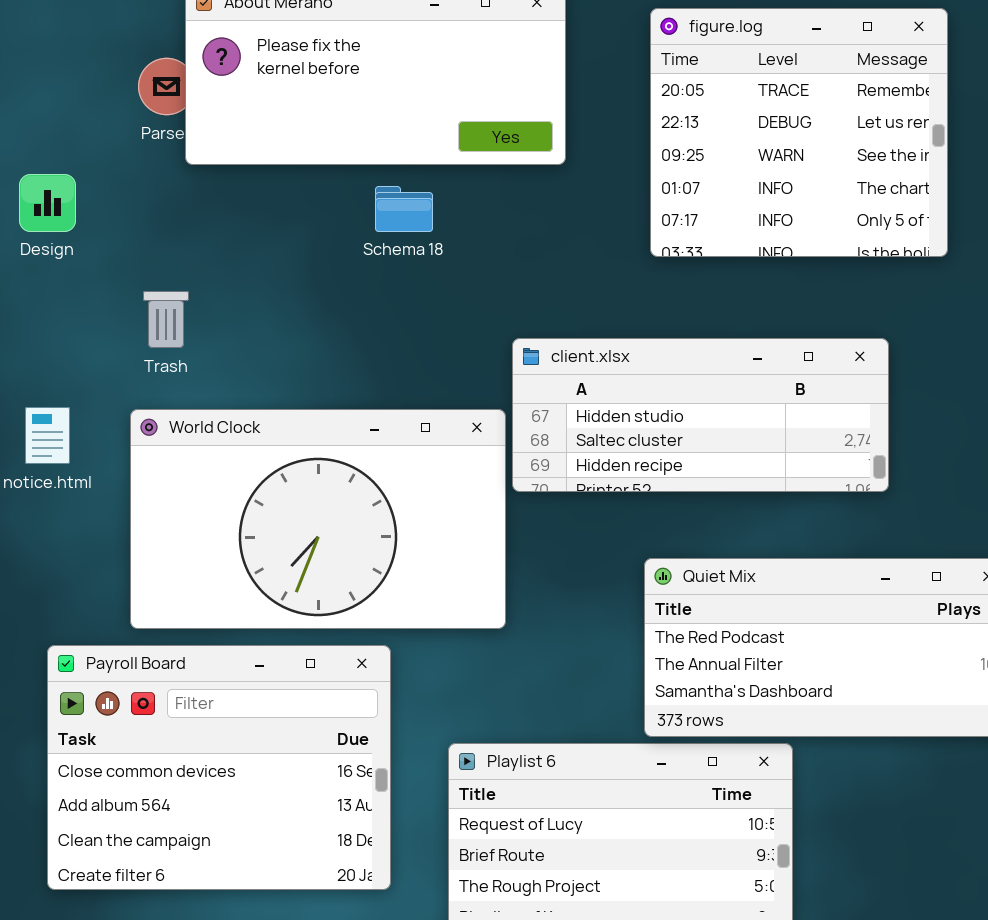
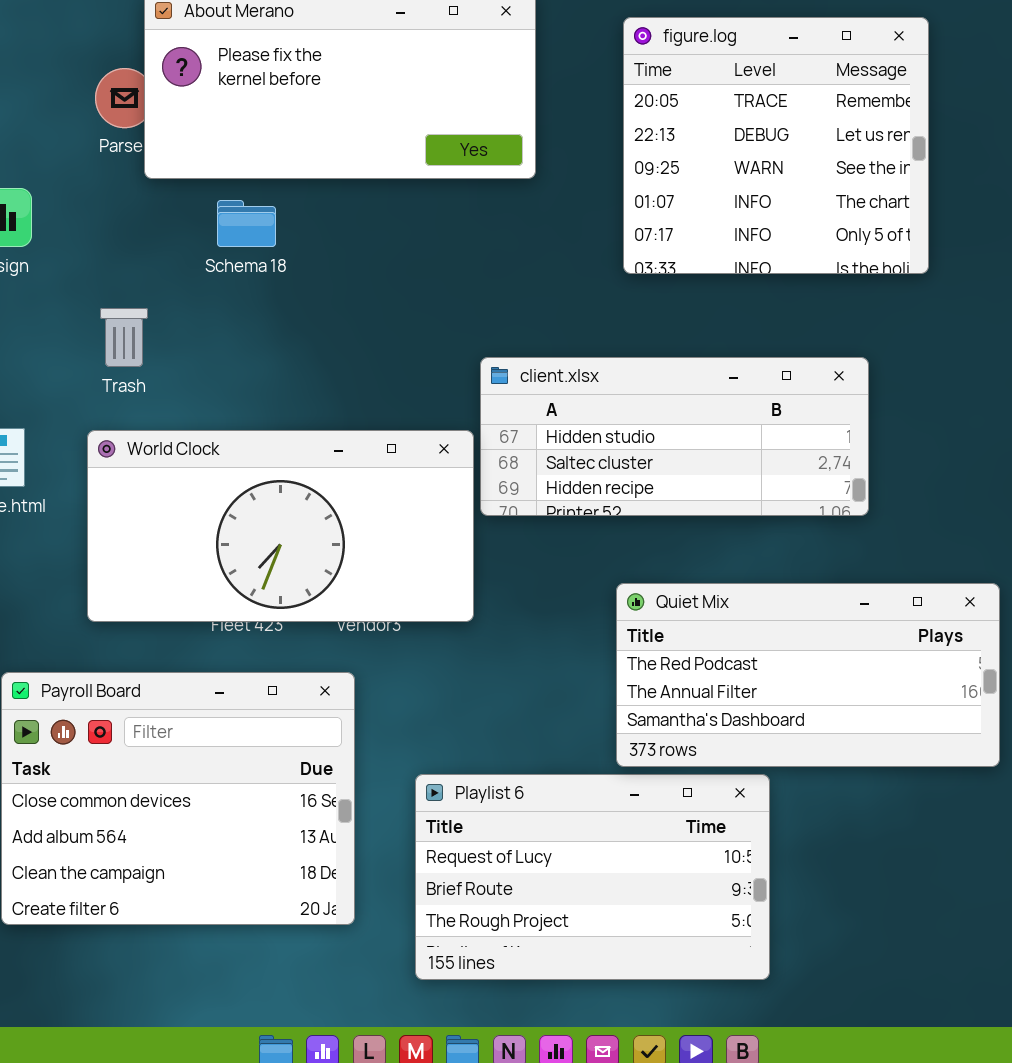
Schema 18: [375,186,433,232] -> [217,200,276,247], moved
World Clock: [130,409,506,629] -> [87,430,474,622], resized

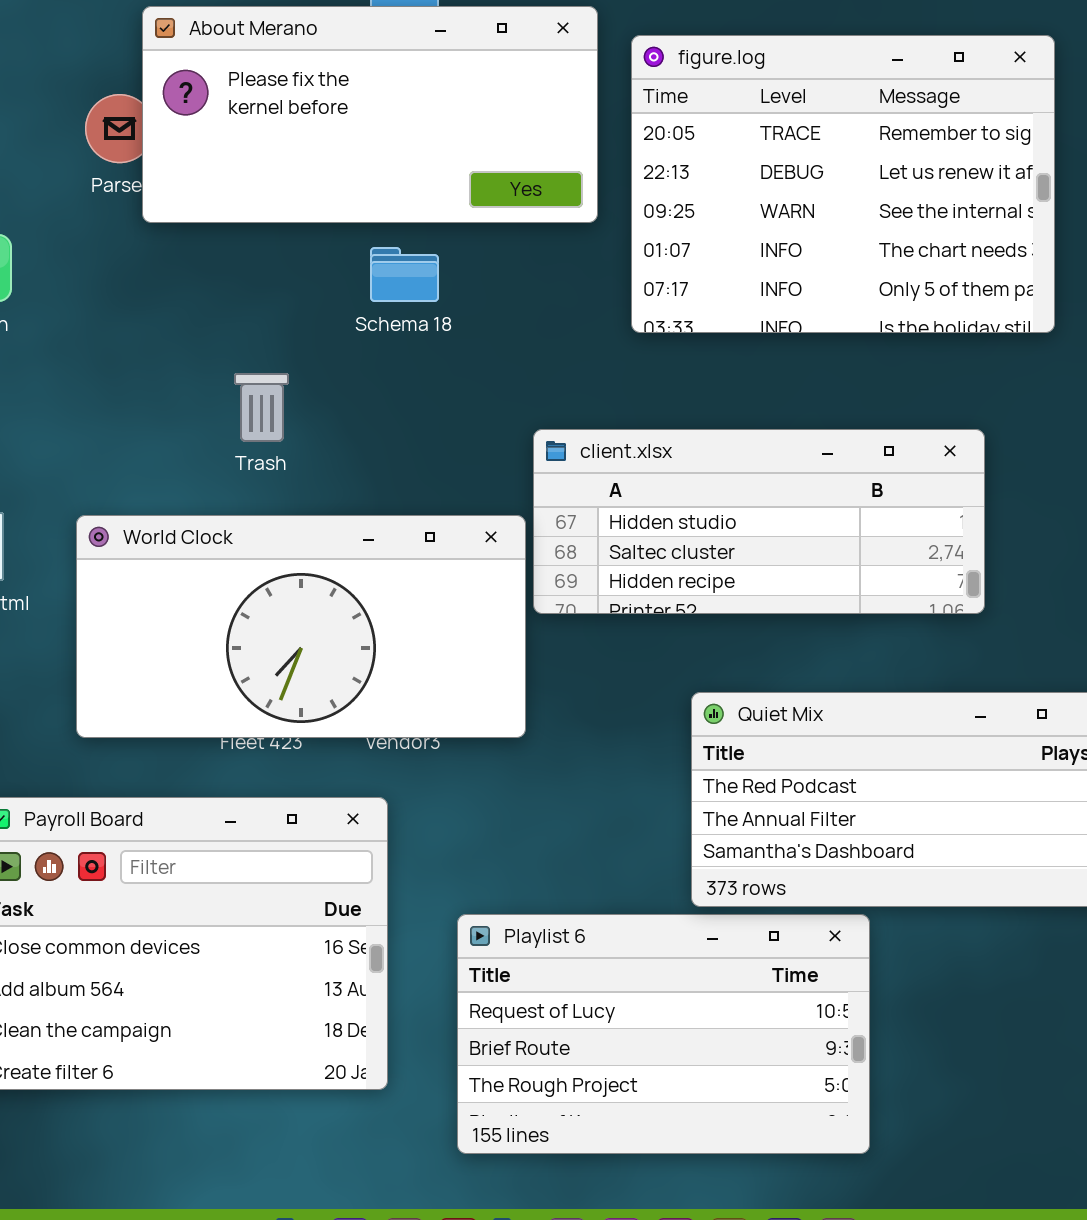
figure.log: [623,17,929,274] -> [631,35,1055,333], resized
Schema 18: [217,200,276,247] -> [370,247,439,302], moved
Trash: [100,308,148,367] -> [234,373,289,442], moved

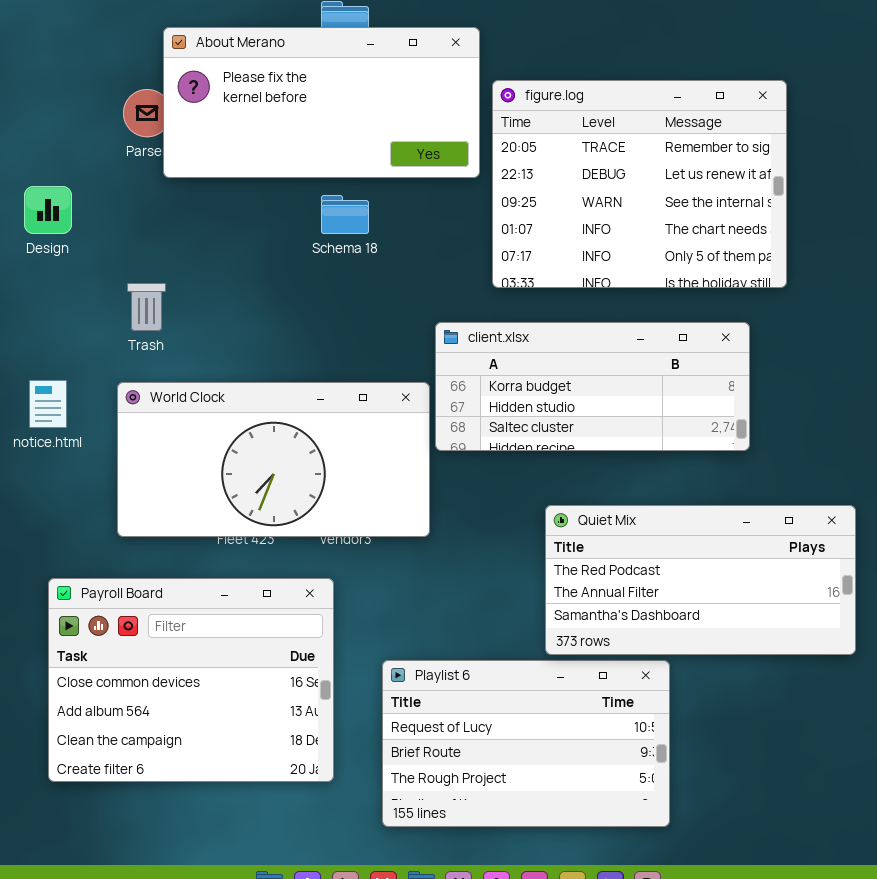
figure.log: [631,35,1055,333] -> [492,80,787,288], moved
Trash: [234,373,289,442] -> [127,283,166,331], moved
client.xlsx: [533,429,985,614] -> [435,322,750,451], scrolled up 1 row

